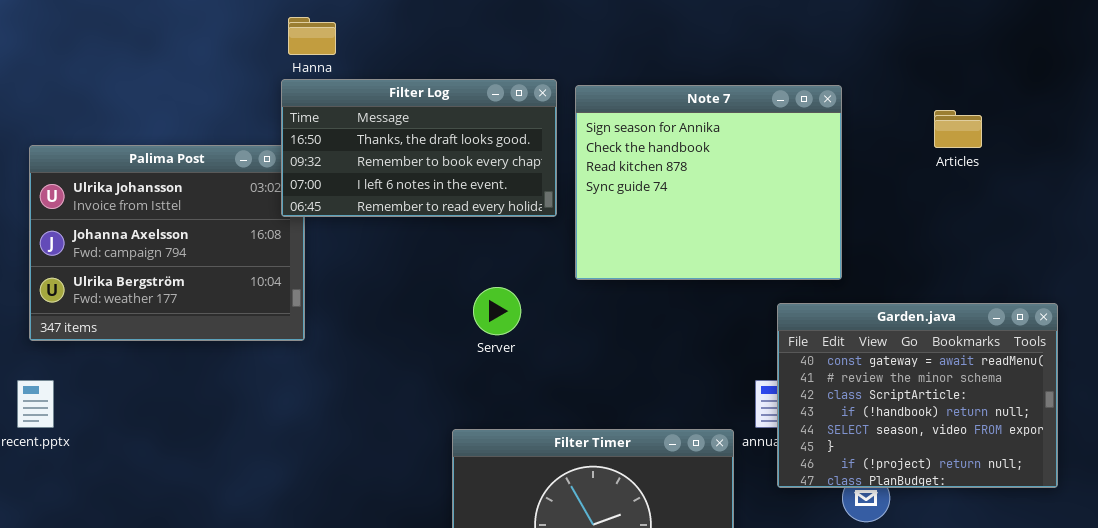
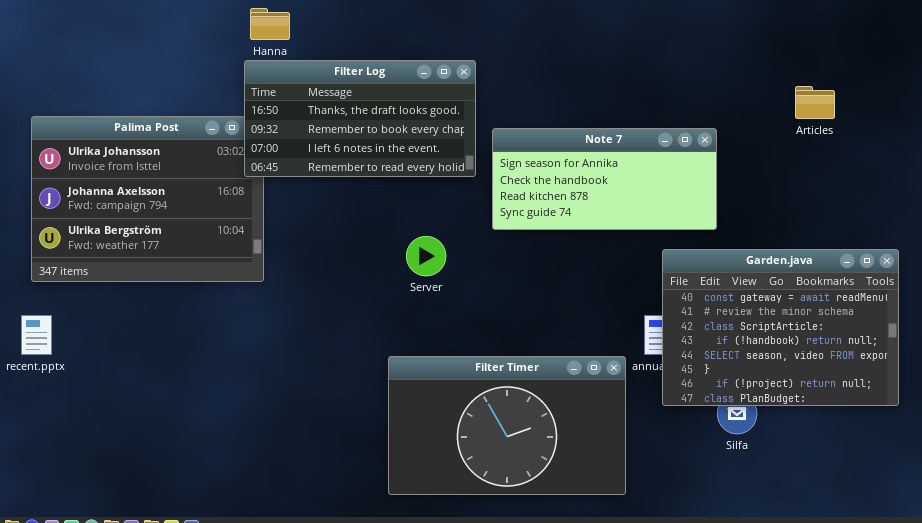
Note 7: [575,85,842,280] -> [492,128,717,230], resized

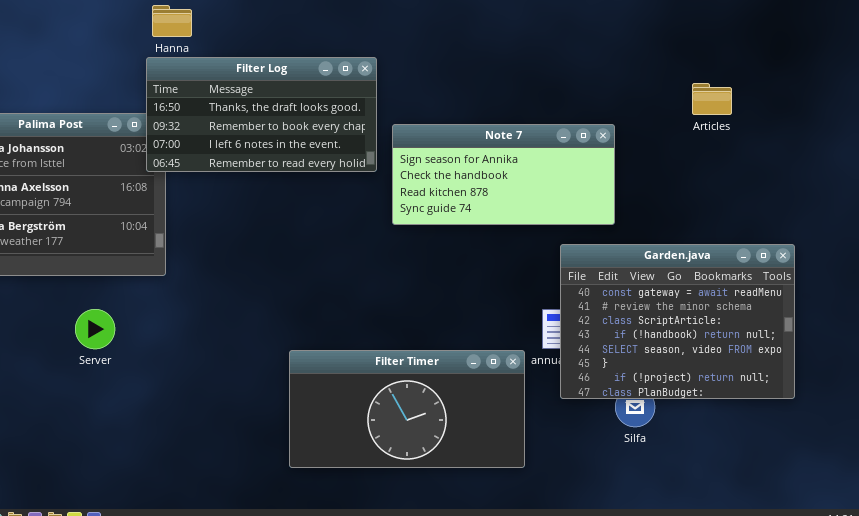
Server: [406,236,446,276] -> [75,309,115,349], moved
Filter Timer: [388,356,626,495] -> [289,350,525,468], resized

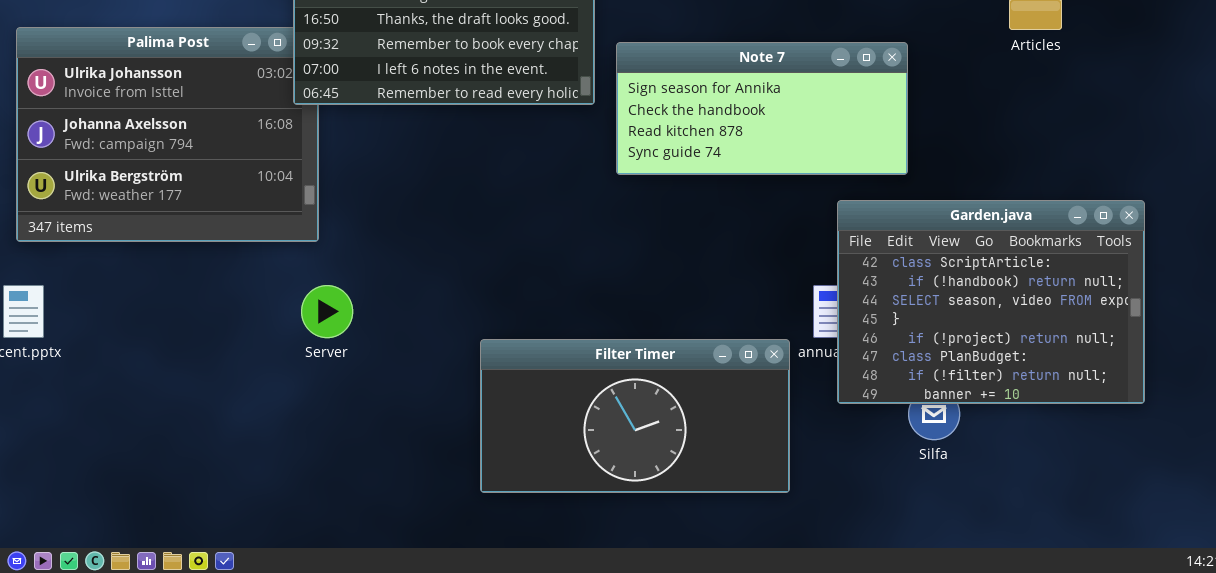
Garden.java: [560,244,795,399] -> [837,200,1145,404], scrolled down 2 rows
Server: [75,309,115,349] -> [301,285,353,338], moved

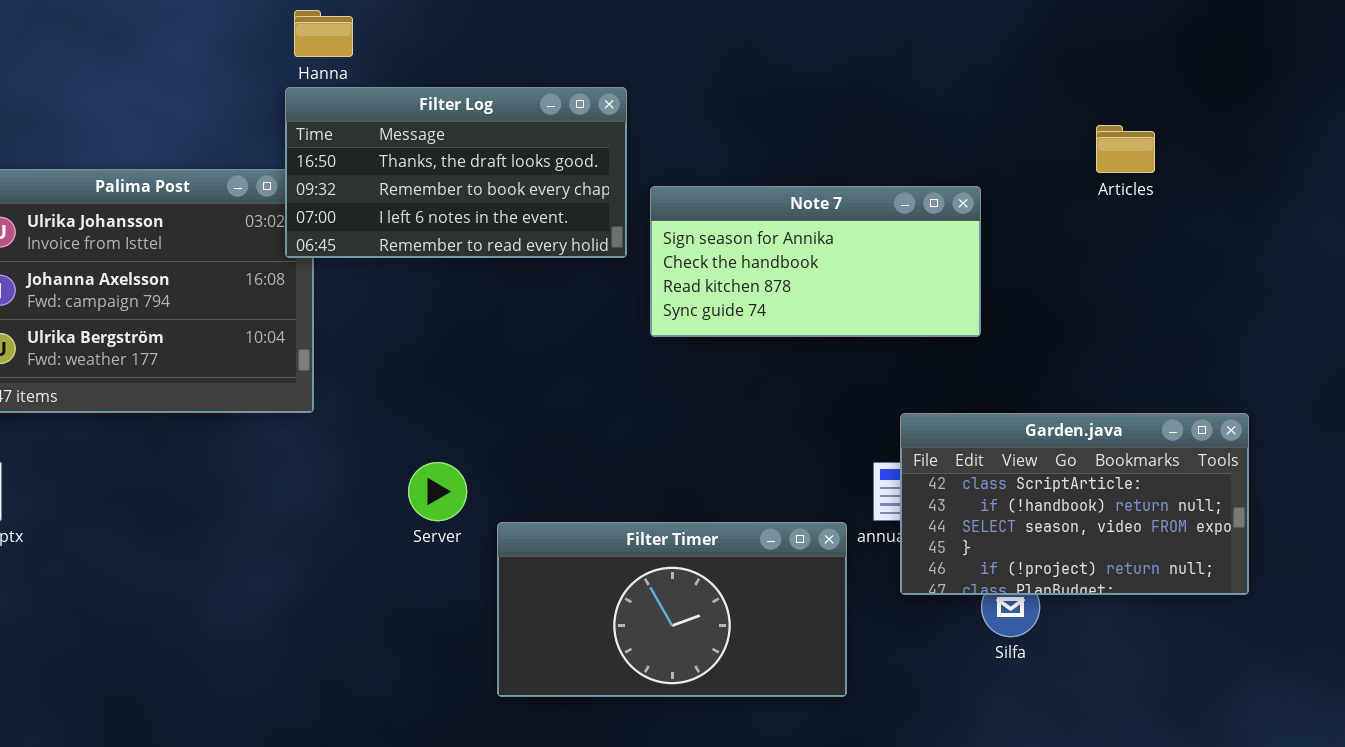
Garden.java: [837,200,1145,404] -> [900,413,1249,595], resized
Server: [301,285,353,338] -> [408,462,467,521], moved

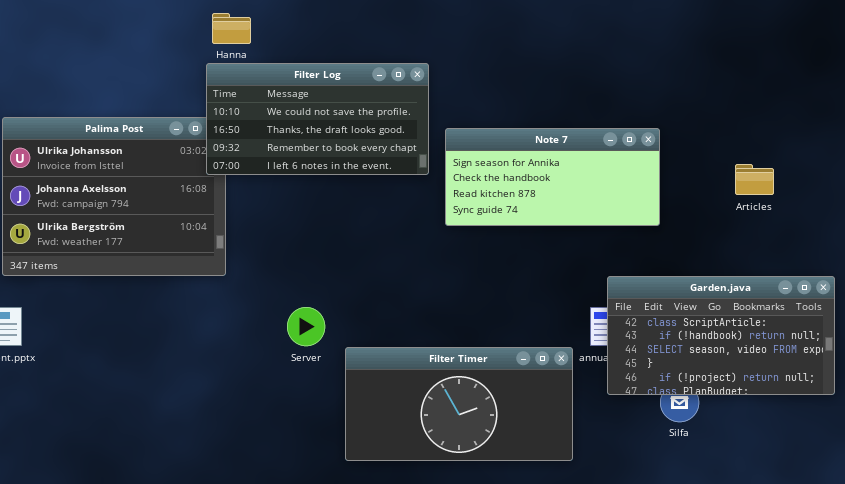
Filter Log: [285,87,627,258] -> [206,63,429,175], scrolled up 1 row
Articles: [1096,125,1155,173] -> [735,164,774,195], moved

